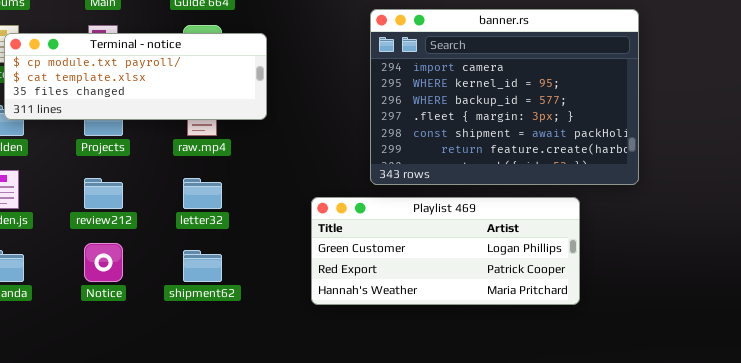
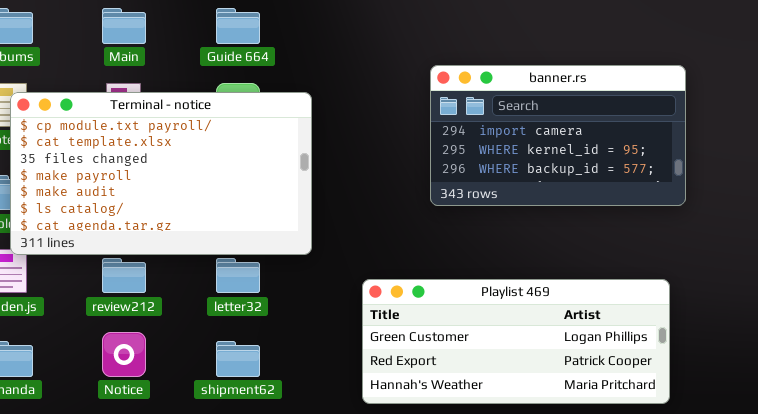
banner.rs: [370,9,639,185] -> [430,65,686,206], resized
Terminal - notice: [4,33,267,120] -> [10,92,312,255], resized

